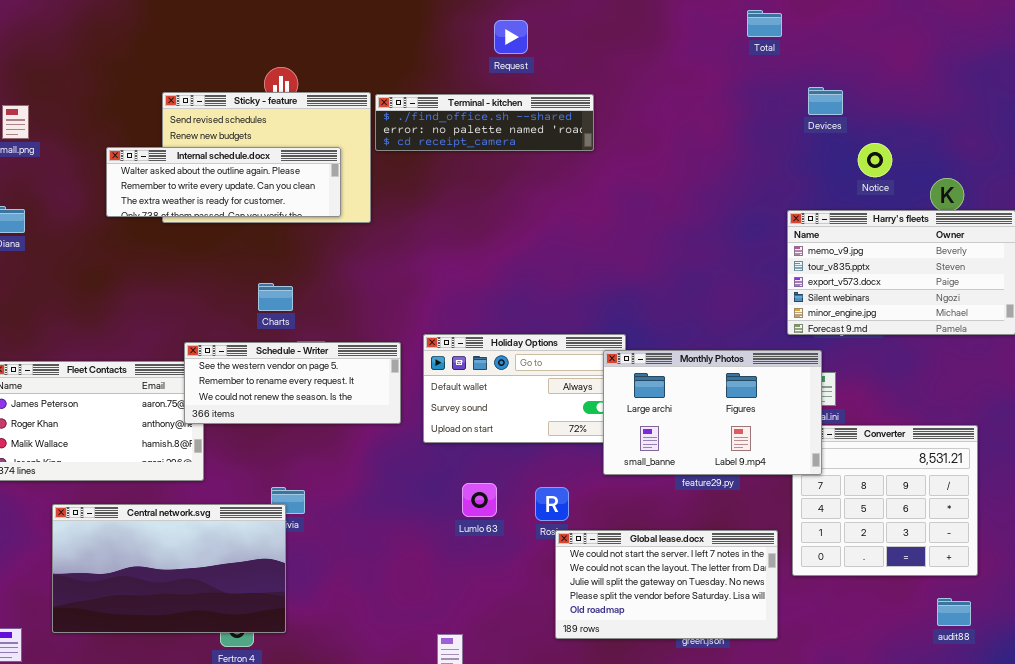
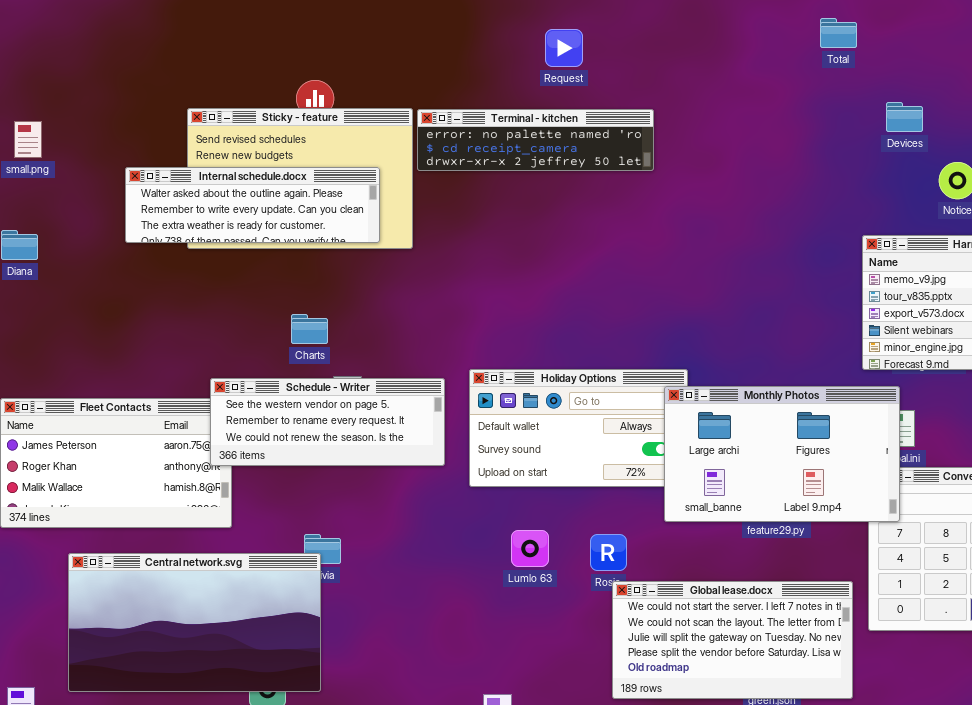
Terminal - kitchen: [375,94,594,151] -> [417,109,654,171], scrolled down 1 row

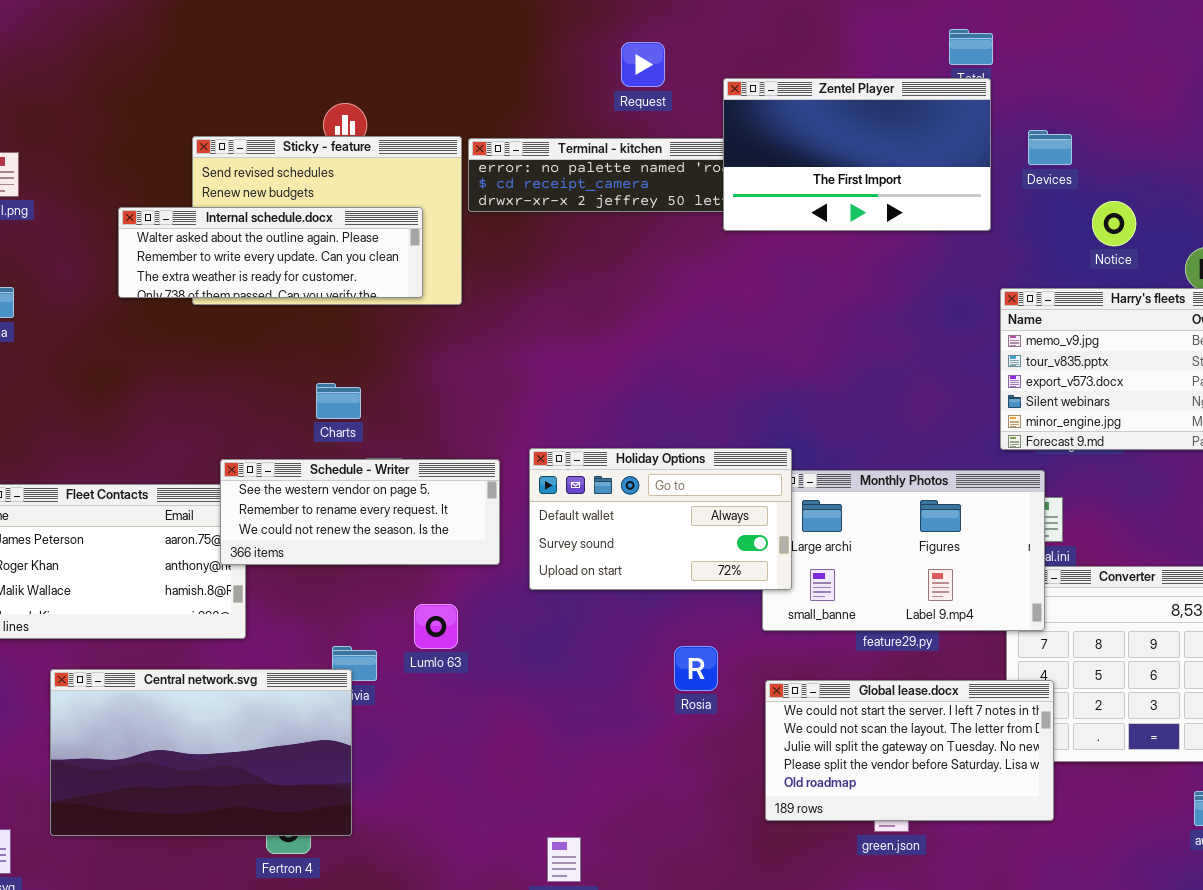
Zentel Player: none -> [723,78,991,231], opened
Holiday Options: [469,369,688,487] -> [529,448,792,590], raised
Lumlo 63: [511,530,549,567] -> [414,604,458,649], moved
Global lease.docx: [612,581,853,699] -> [765,680,1054,821], moved

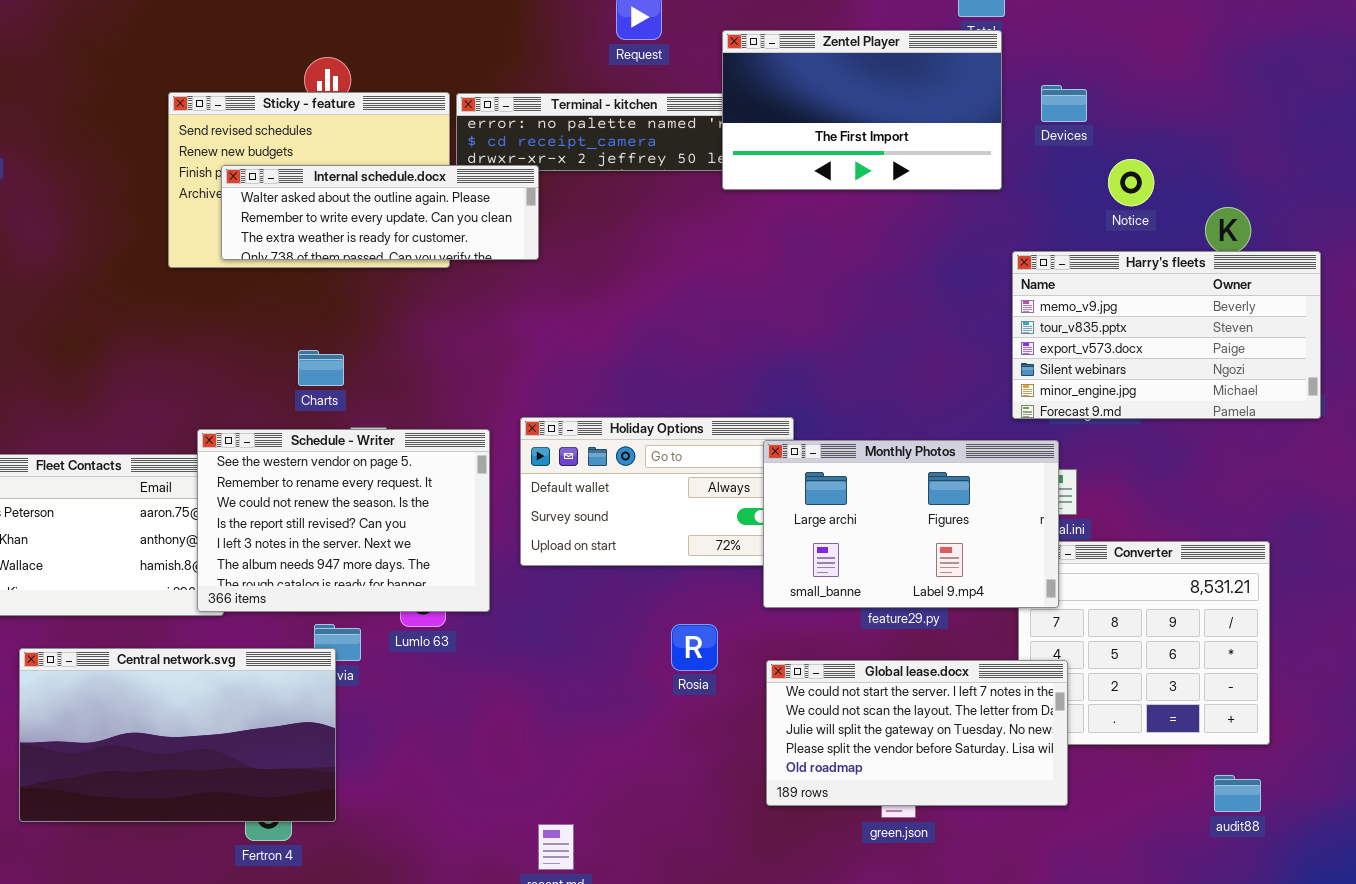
Internal schedule.docx: [118,207,423,298] -> [221,165,539,260], moved
Schedule - Writer: [220,459,500,565] -> [197,429,490,612], resized
Monthly Photos: [762,470,1045,631] -> [763,440,1059,608], raised

